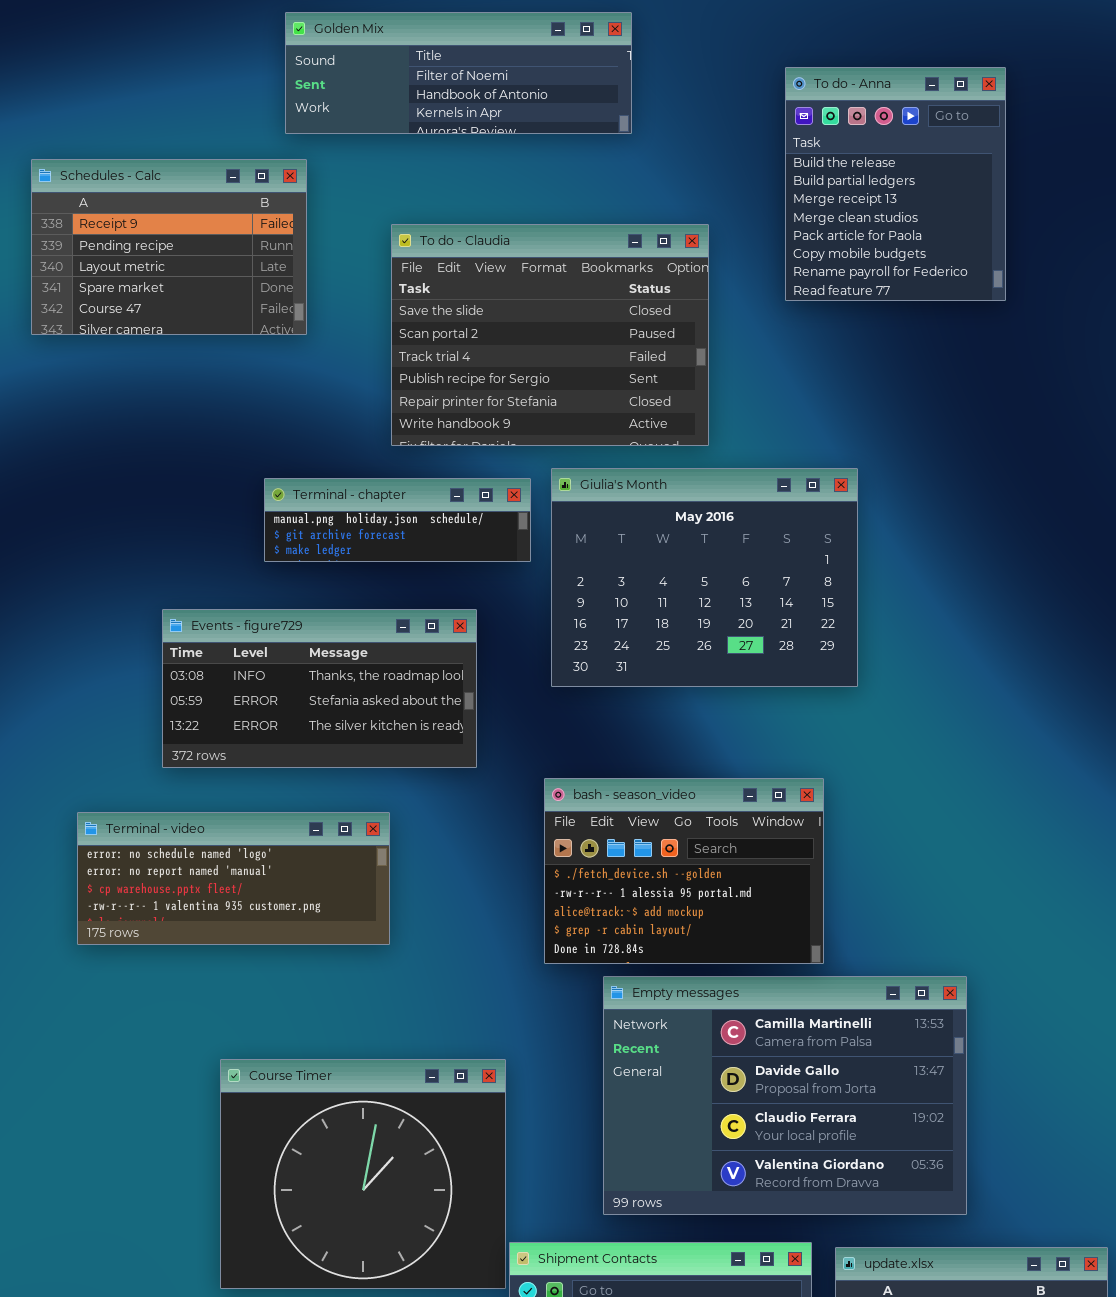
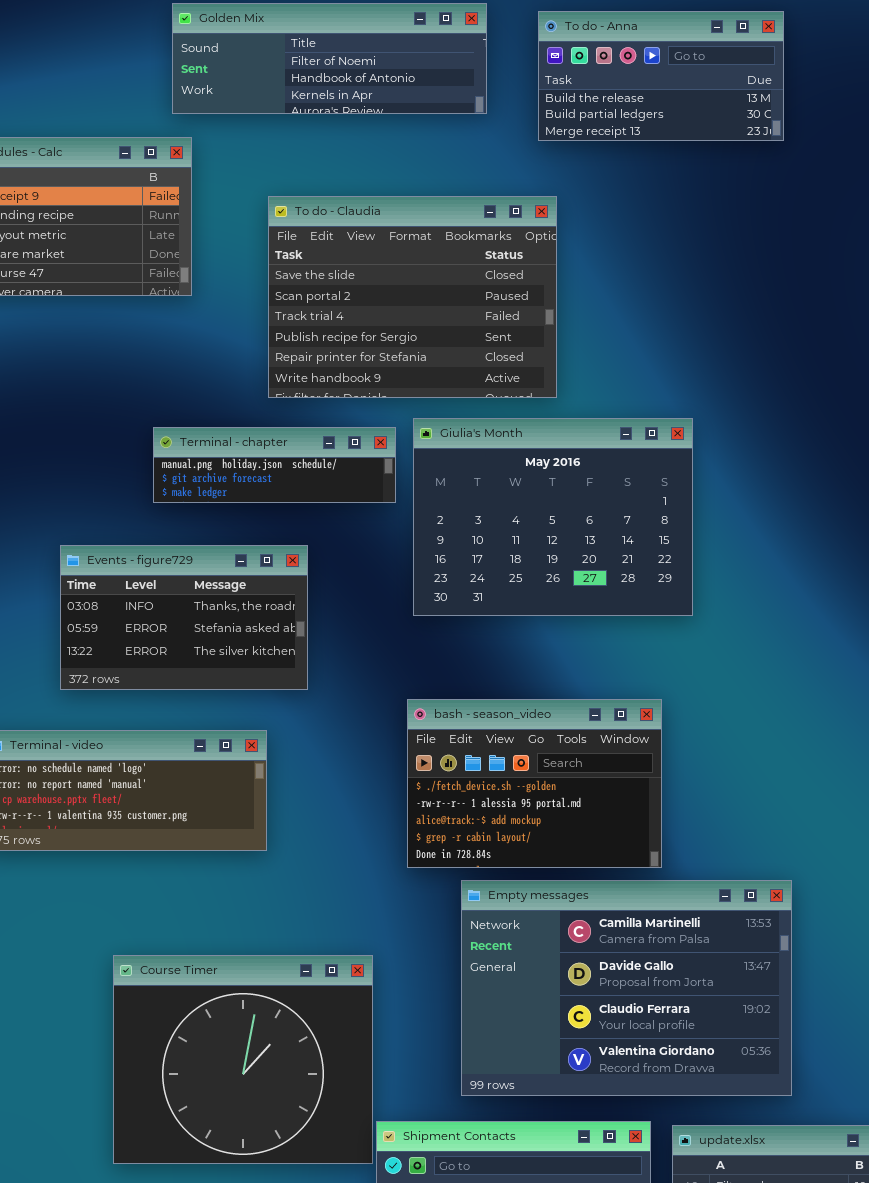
To do - Anna: [785,67,1006,301] -> [538,11,784,141], moved, resized
Events - figure729: [162,609,477,768] -> [60,545,308,690], resized

